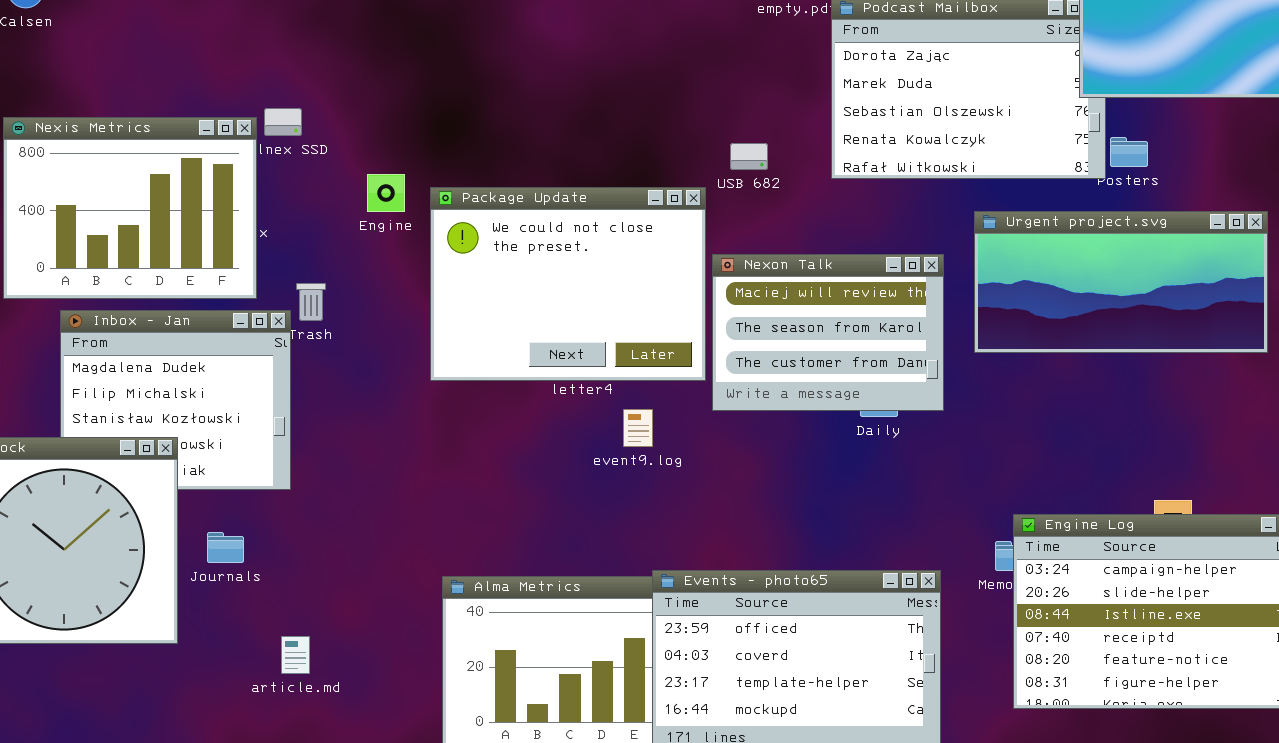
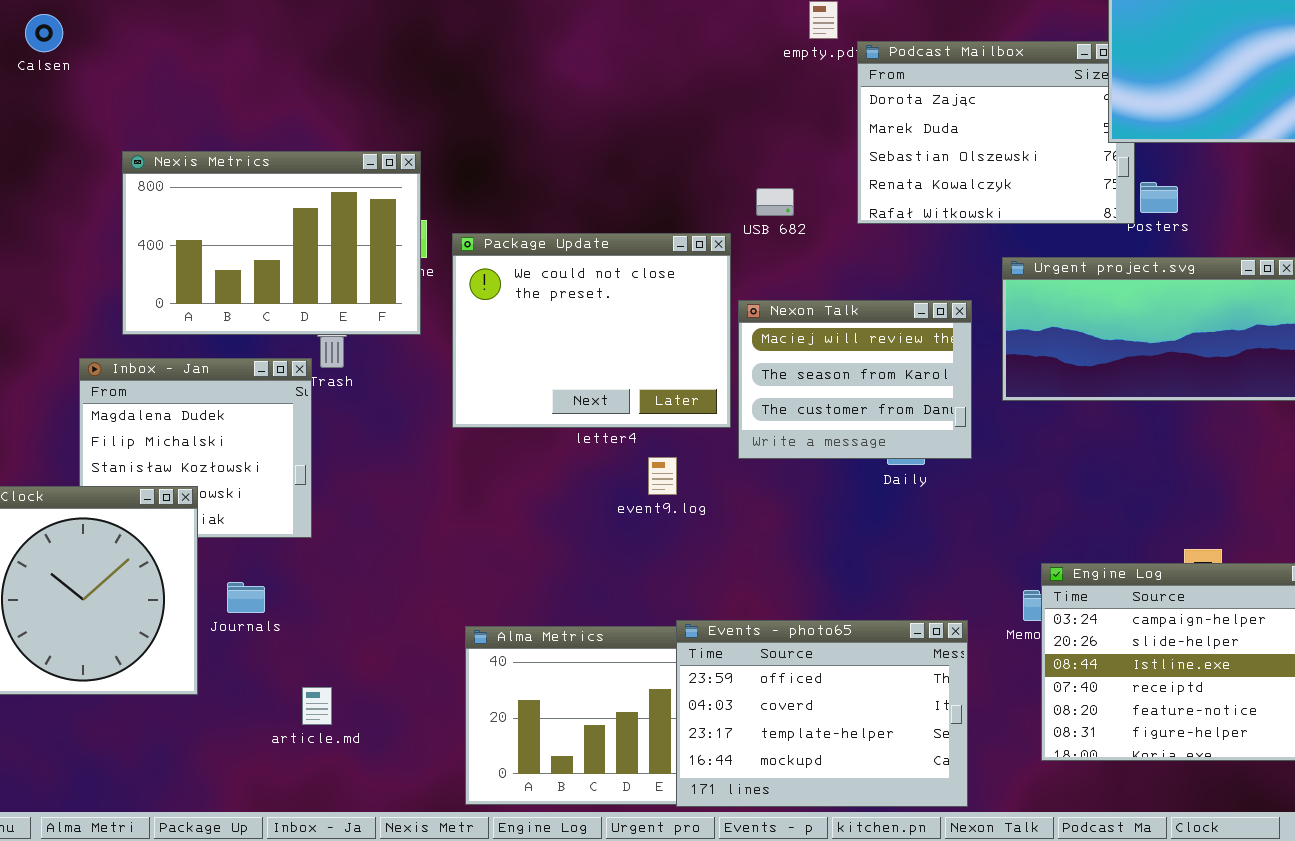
Nexis Metrics: [3,117,257,299] -> [122,151,421,335], moved, resized

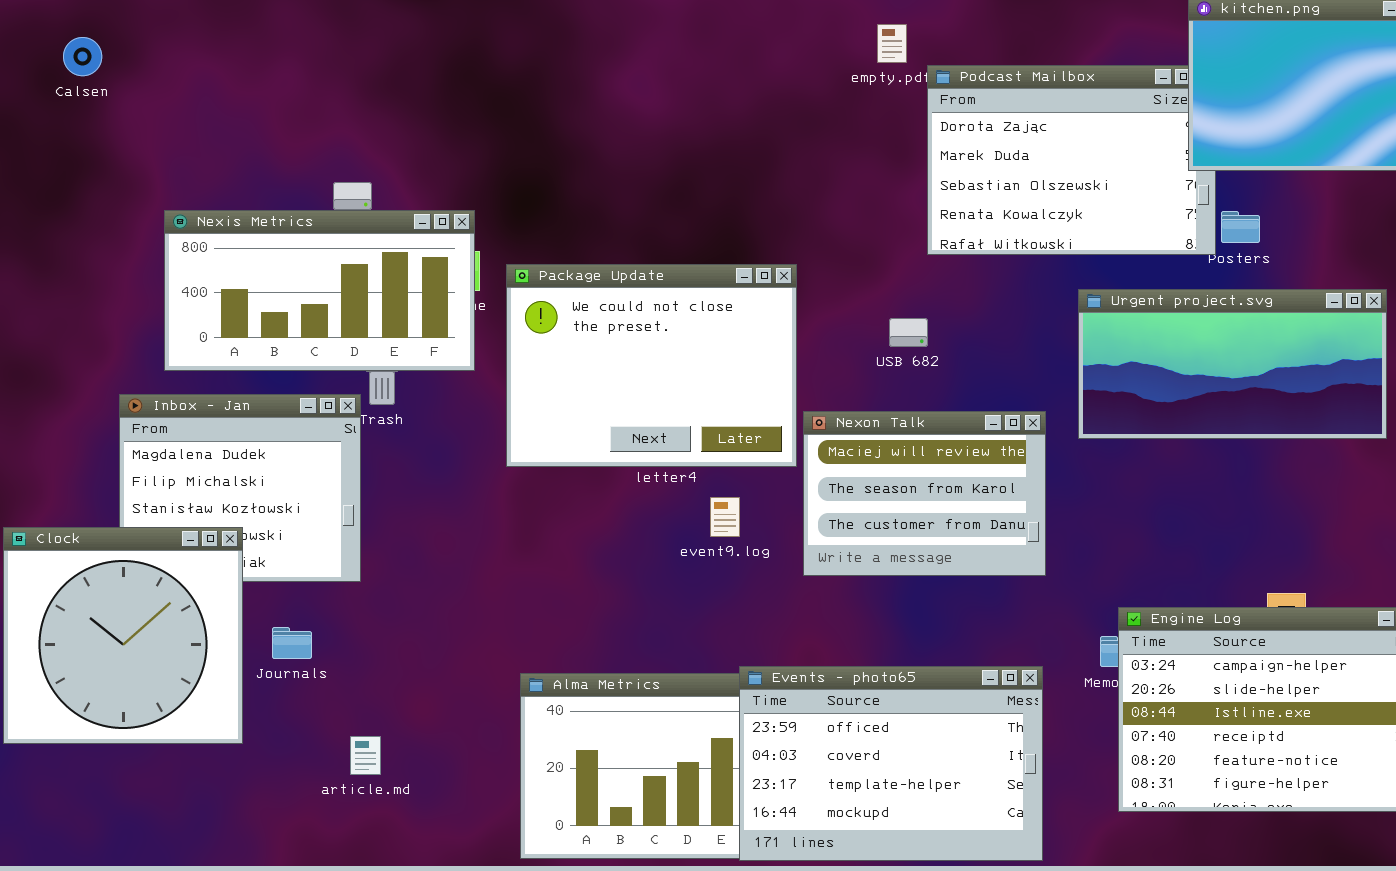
Nexis Metrics: [122,151,421,335] -> [164,210,475,371], resized
USB 682: [756,188,794,216] -> [889,318,928,347], moved
Nexon Talk: [738,300,972,459] -> [803,411,1046,576], moved

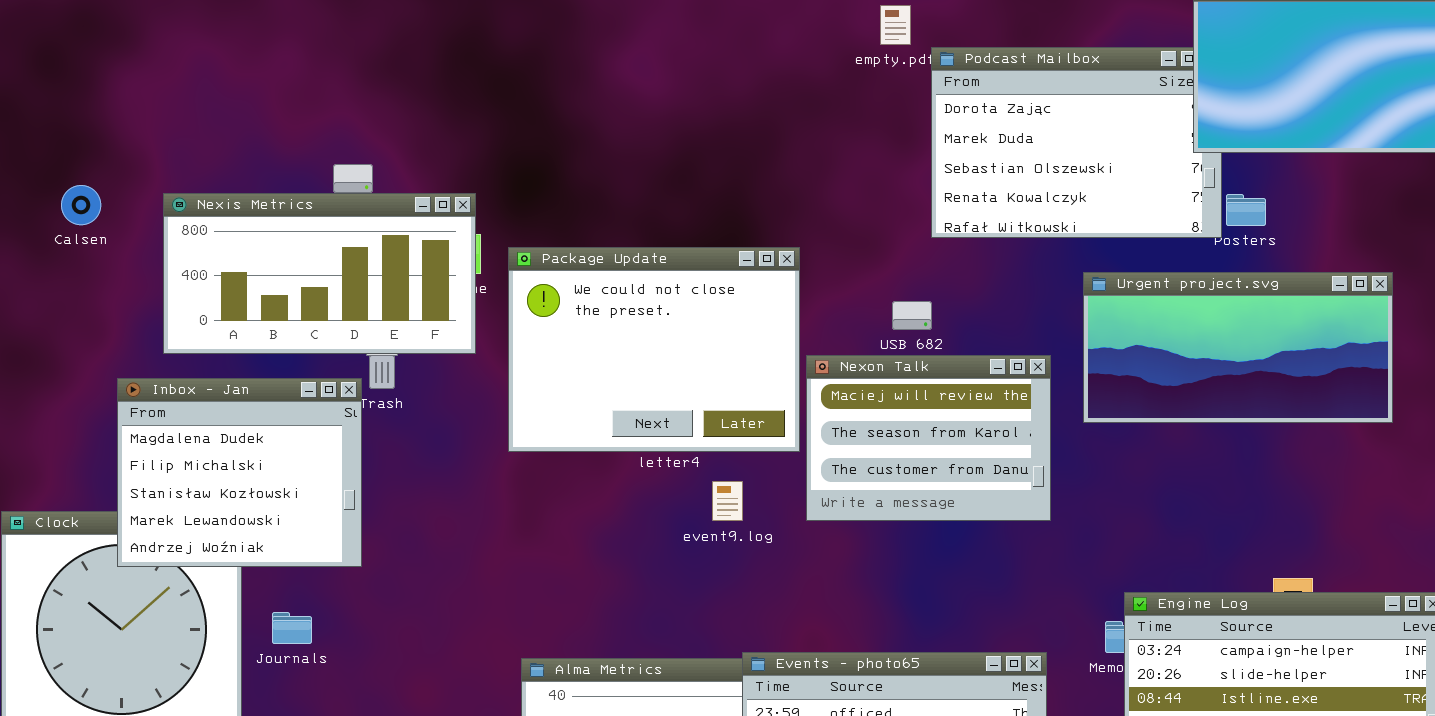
Calsen: [63,37,102,76] -> [61,185,101,225], moved
Inbox - Jan: [119,394,361,582] -> [117,378,362,567], raised
Nexon Talk: [803,411,1046,576] -> [806,355,1051,521], moved

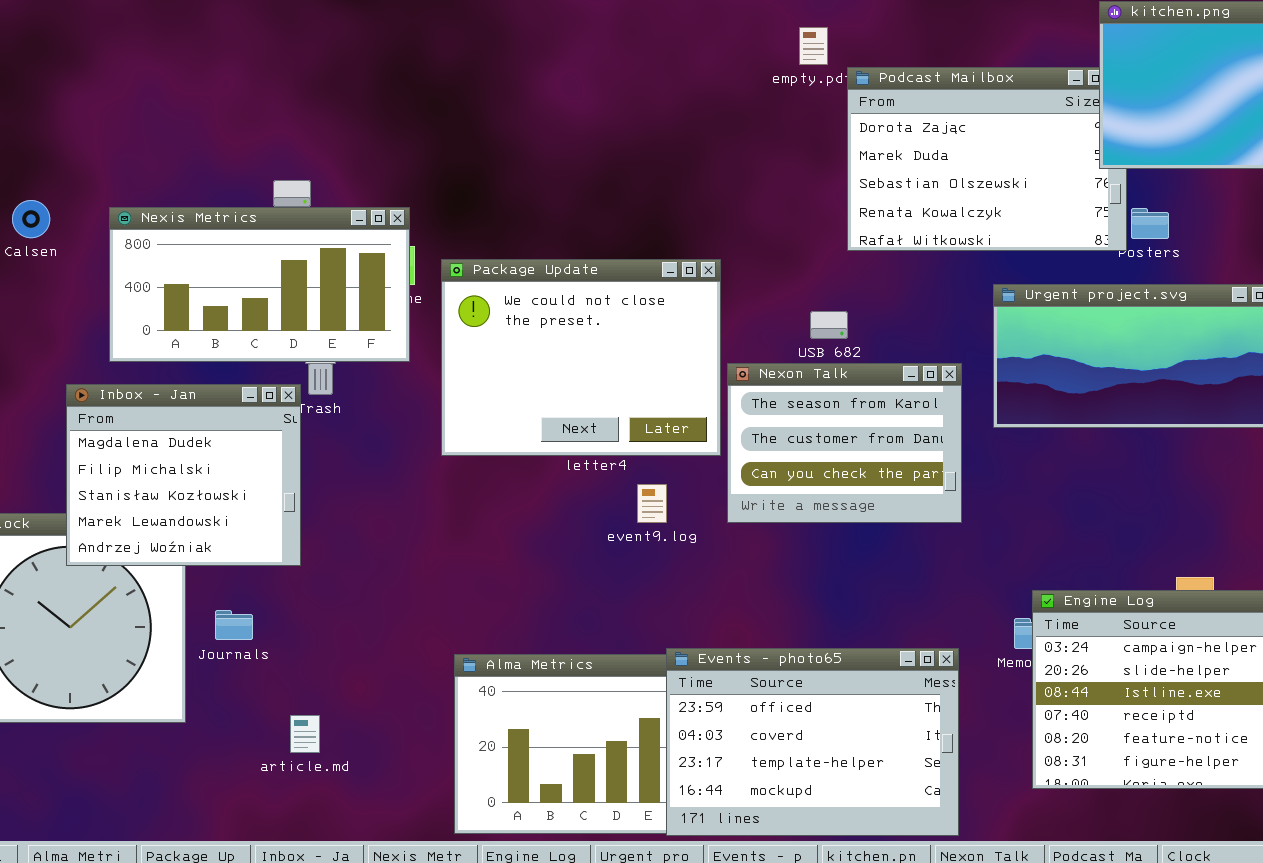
Nexon Talk: [806,355,1051,521] -> [727,363,962,523], scrolled down 1 row

